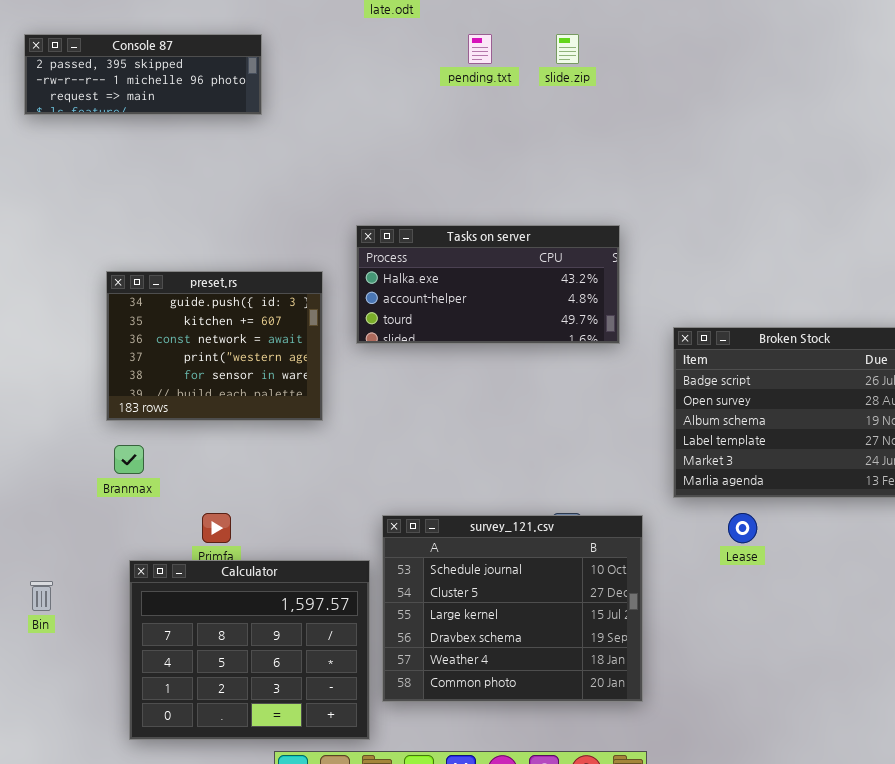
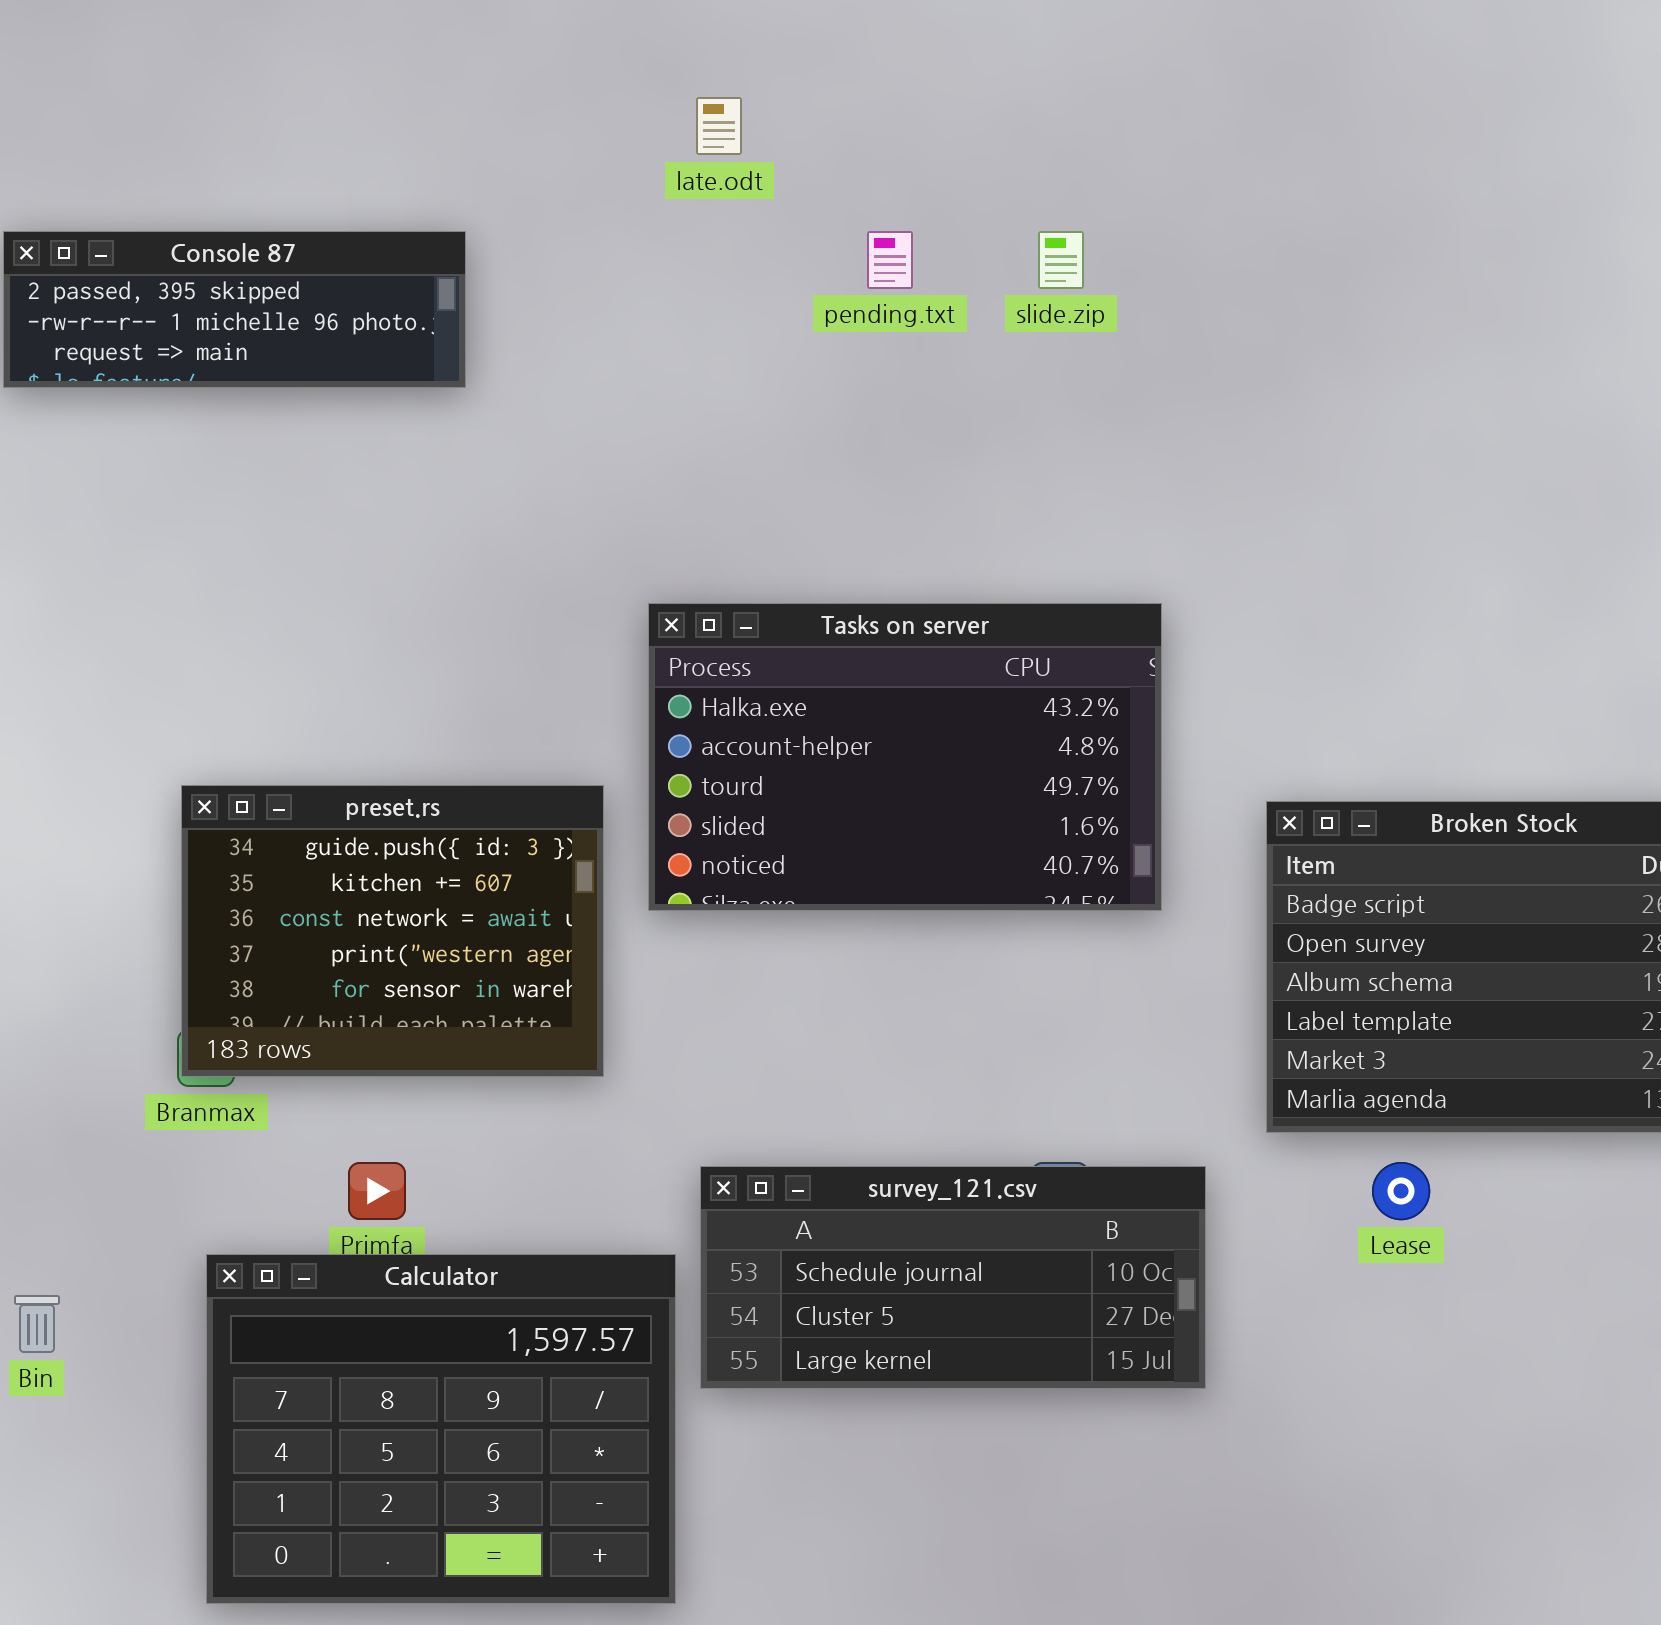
Tasks on server: [356,225,620,344] -> [648,603,1162,911], resized
preset.rs: [106,271,323,421] -> [181,785,604,1077], moved
survey_121.csv: [382,515,643,702] -> [700,1166,1206,1389], resized

